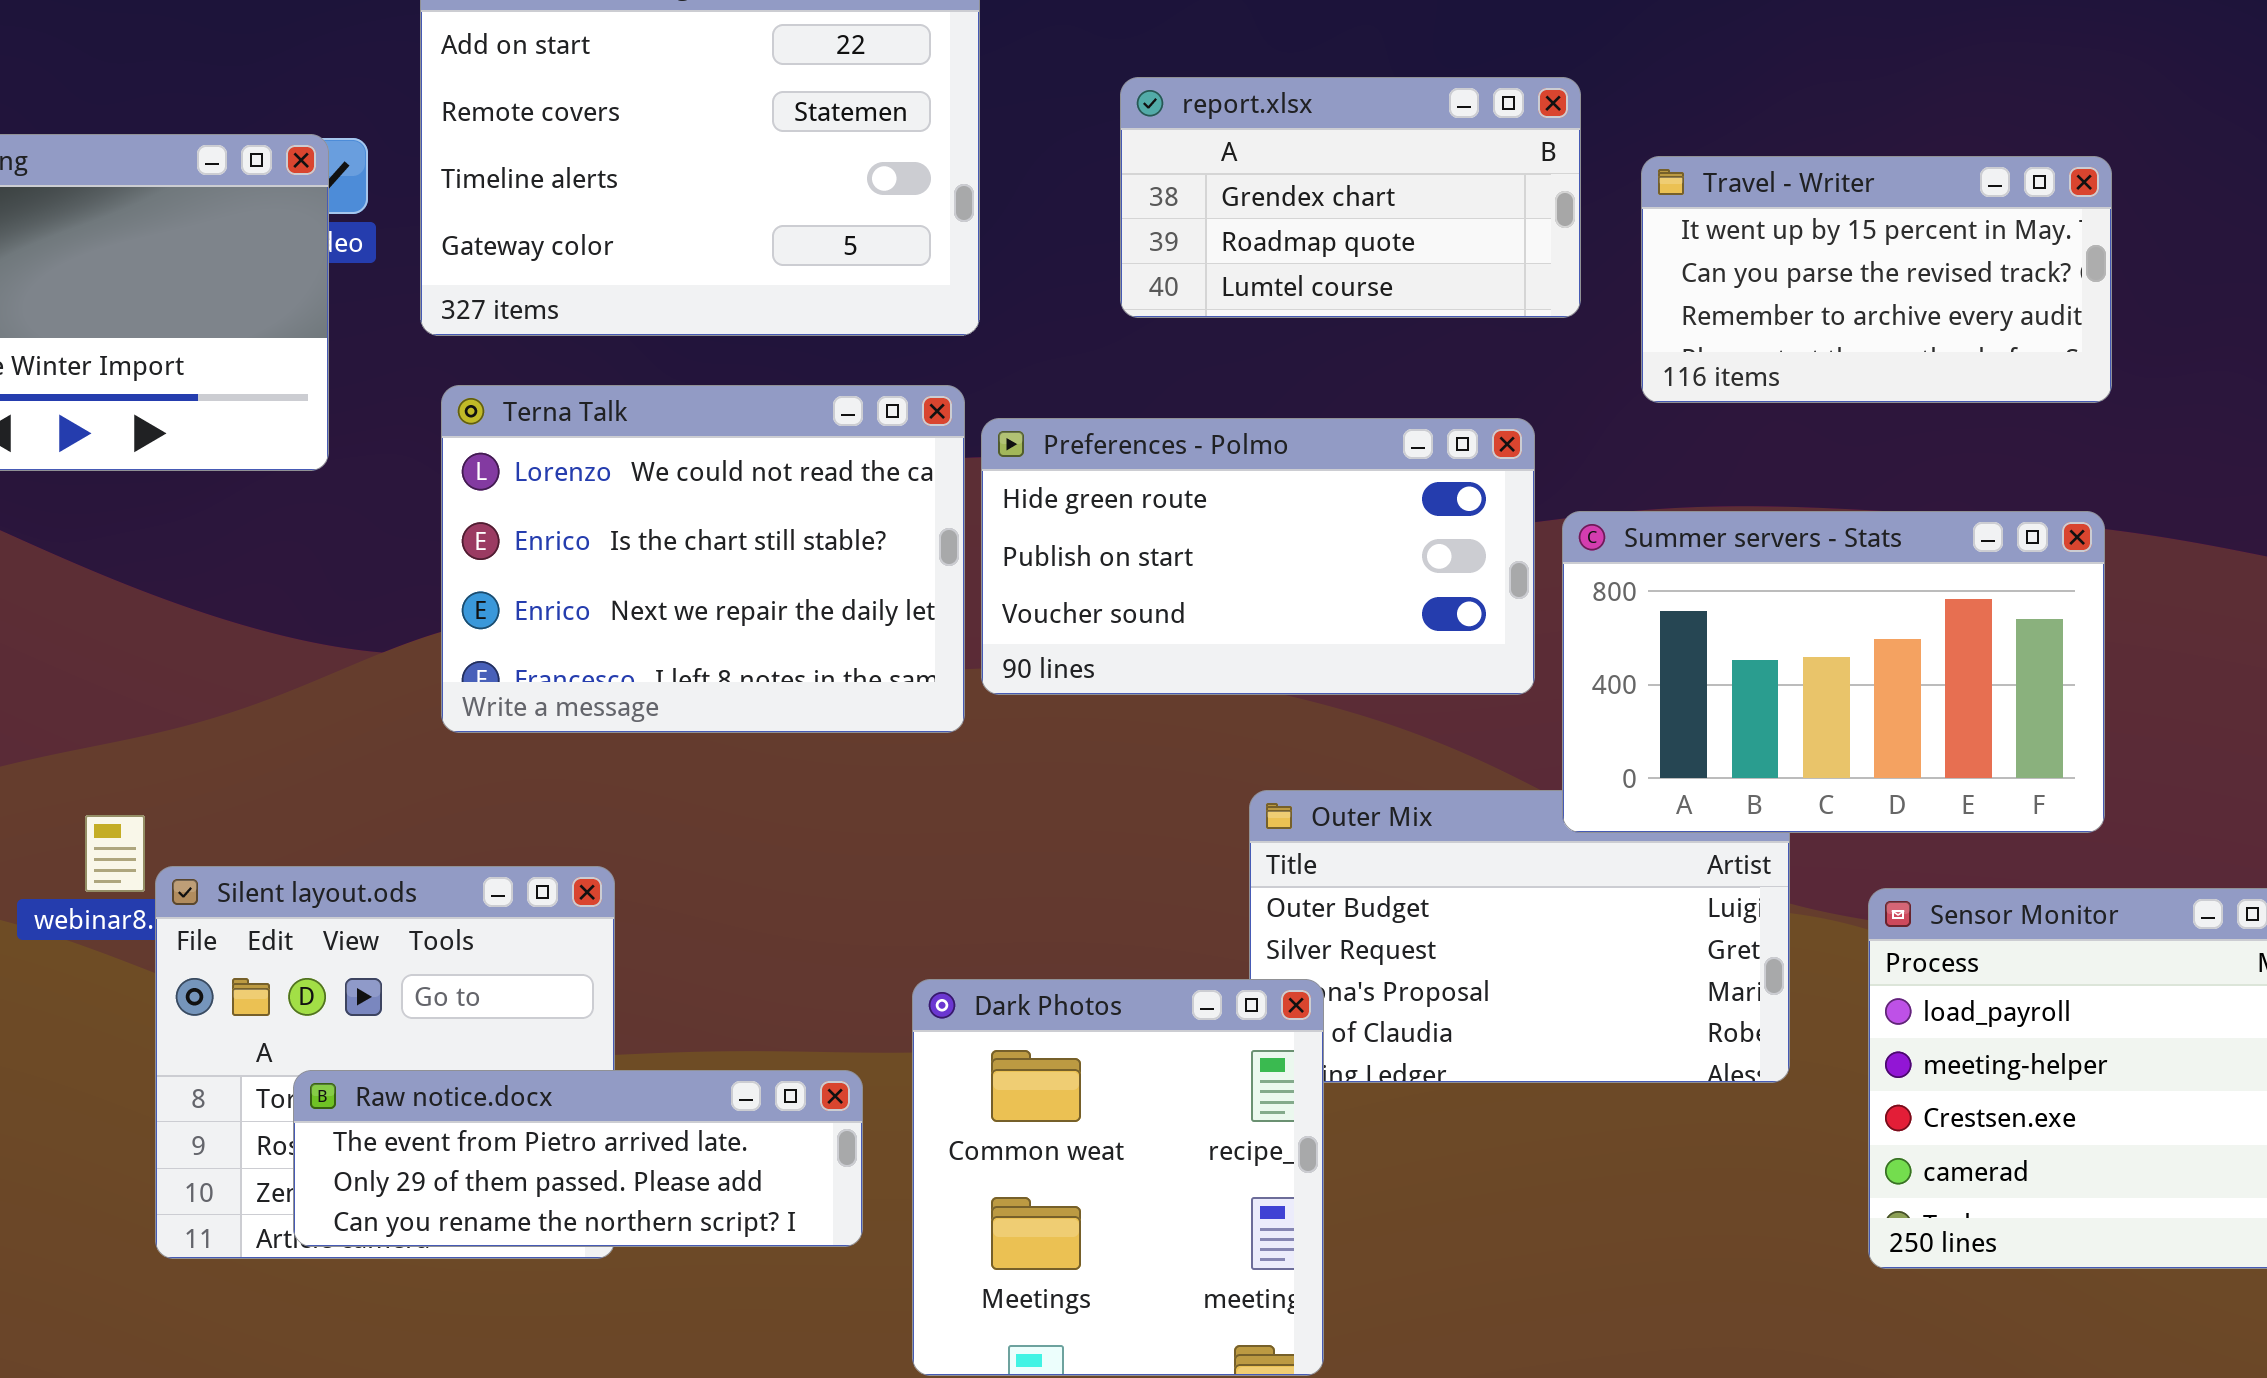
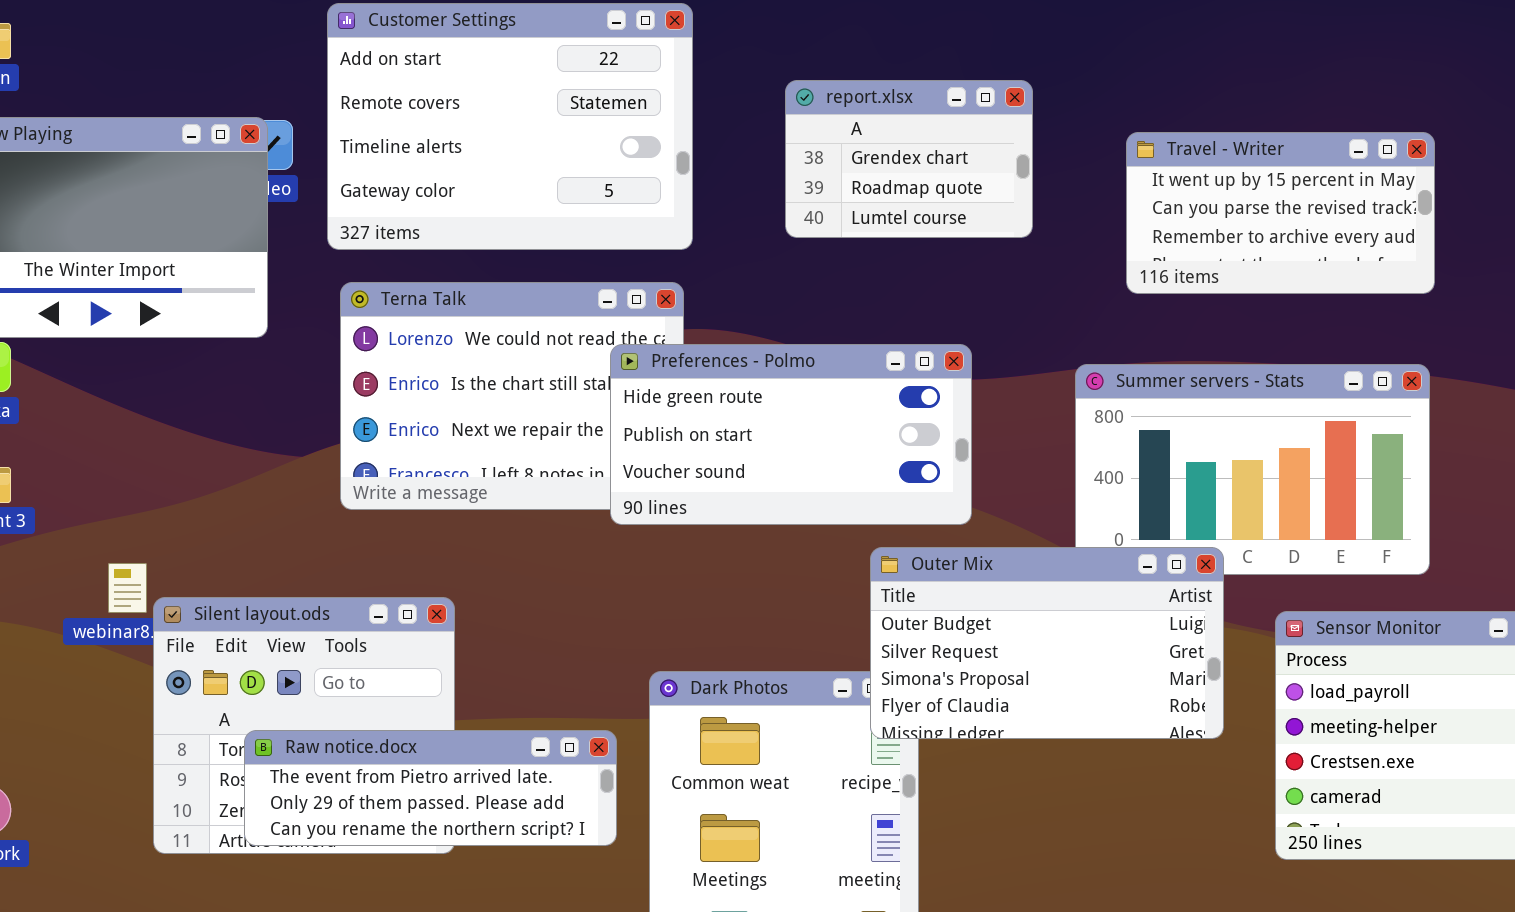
report.xlsx: [1120,77,1581,318] -> [785,80,1033,238], resized
Preferences - Polmo: [981,418,1535,695] -> [610,344,972,525], moved
Outer Mix: [1249,790,1790,1083] -> [870,547,1224,739], raised

